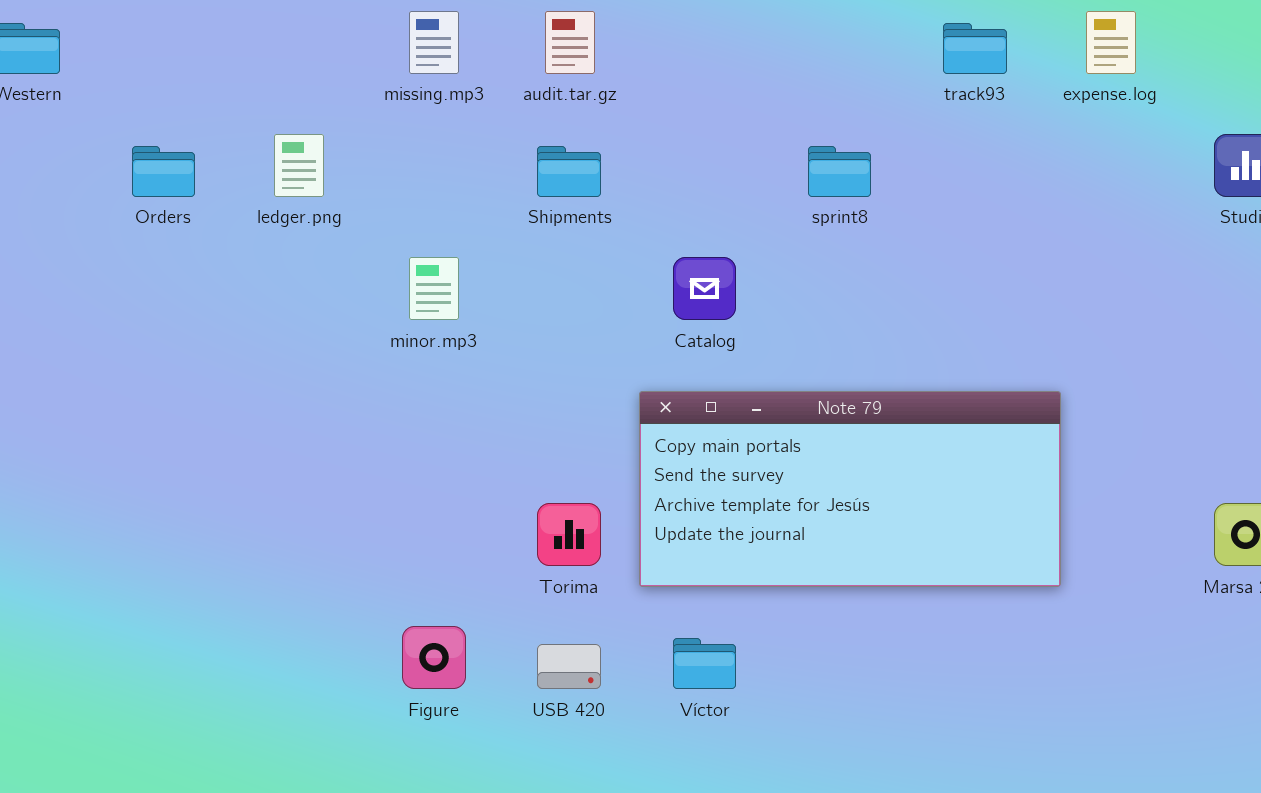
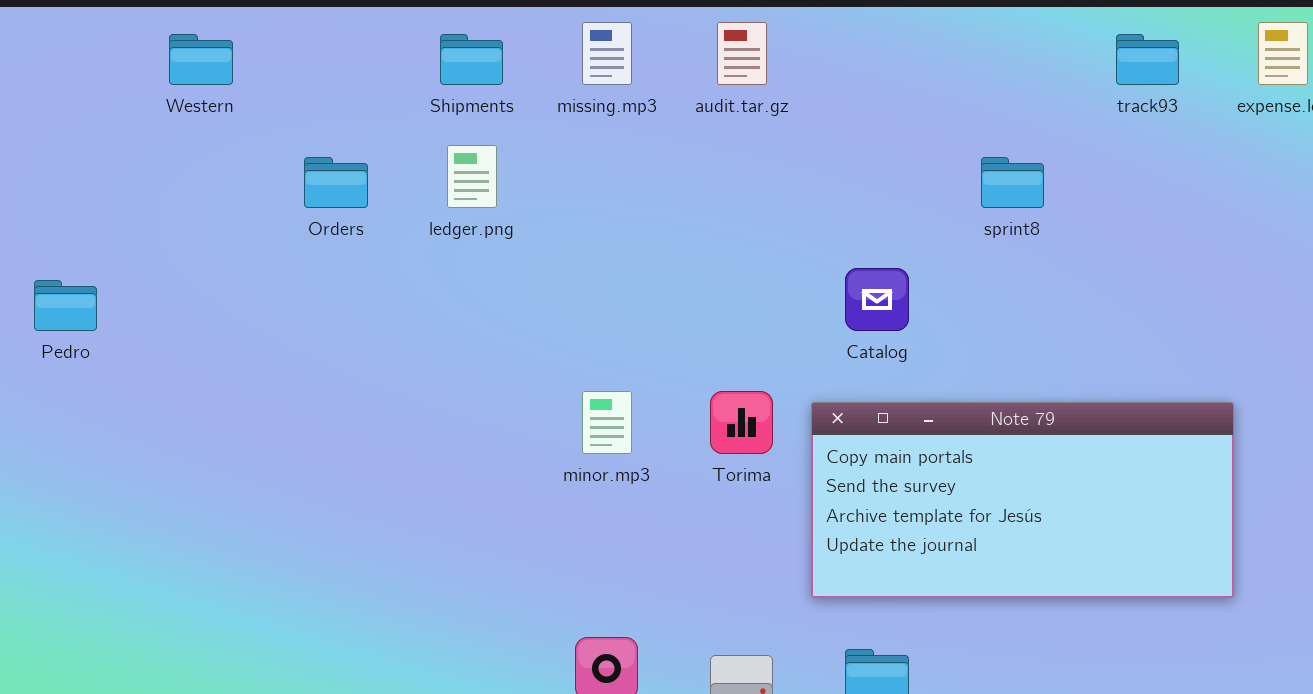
Shipments: [537,146,601,197] -> [440,34,503,85], moved
minor.mp3: [409,257,459,320] -> [582,391,632,454], moved
Torima: [537,503,601,566] -> [710,391,773,454], moved

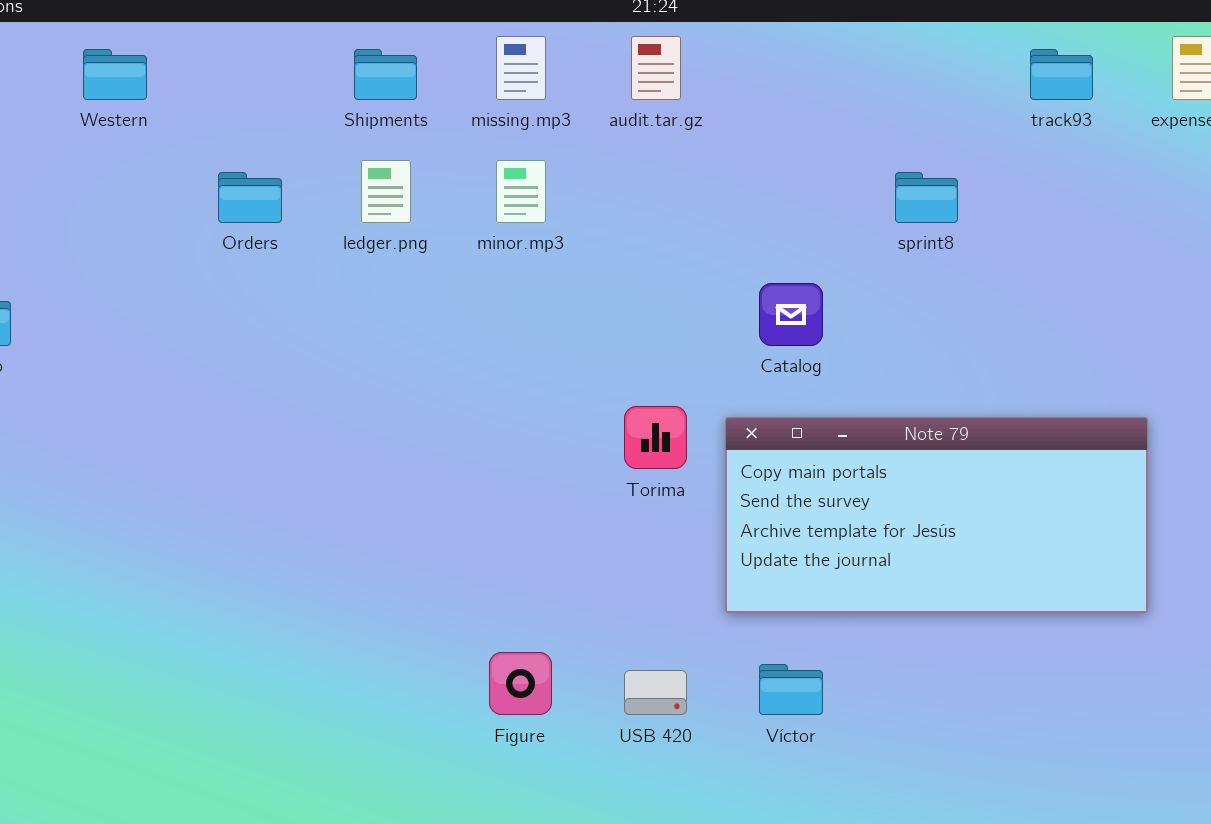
minor.mp3: [582,391,632,454] -> [496,160,546,223], moved

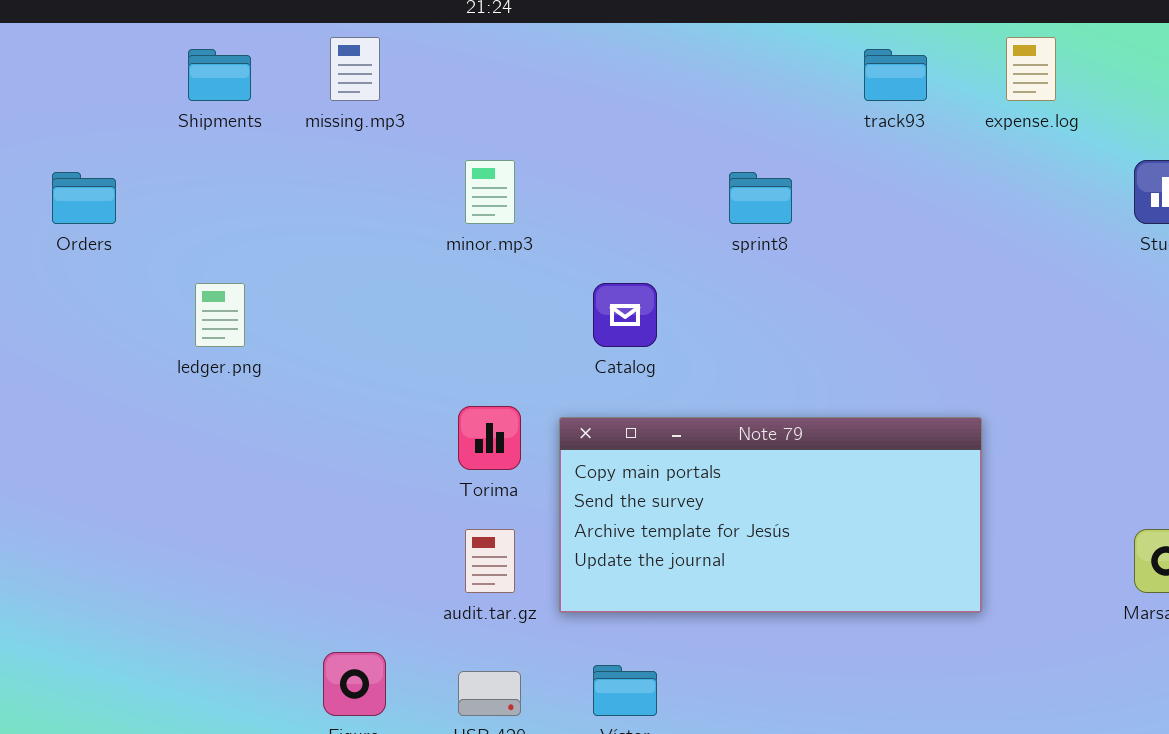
audit.tar.gz: [631,36,681,100] -> [465,529,515,593], moved
ledger.png: [361,160,411,223] -> [195,283,245,347], moved
minor.mp3: [496,160,546,223] -> [465,160,515,224], moved

